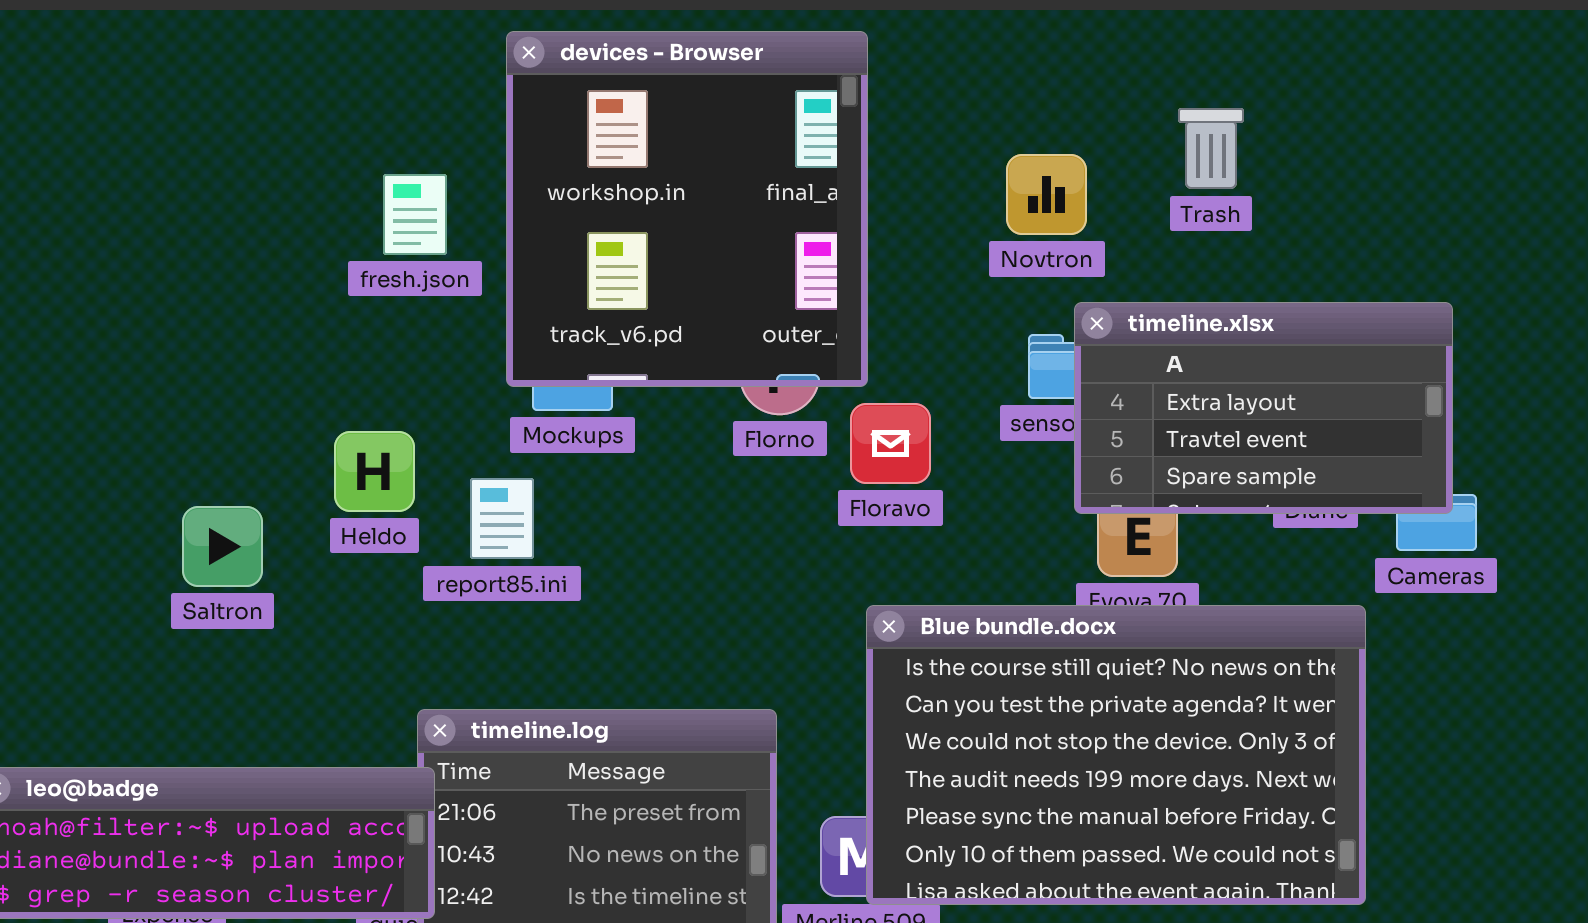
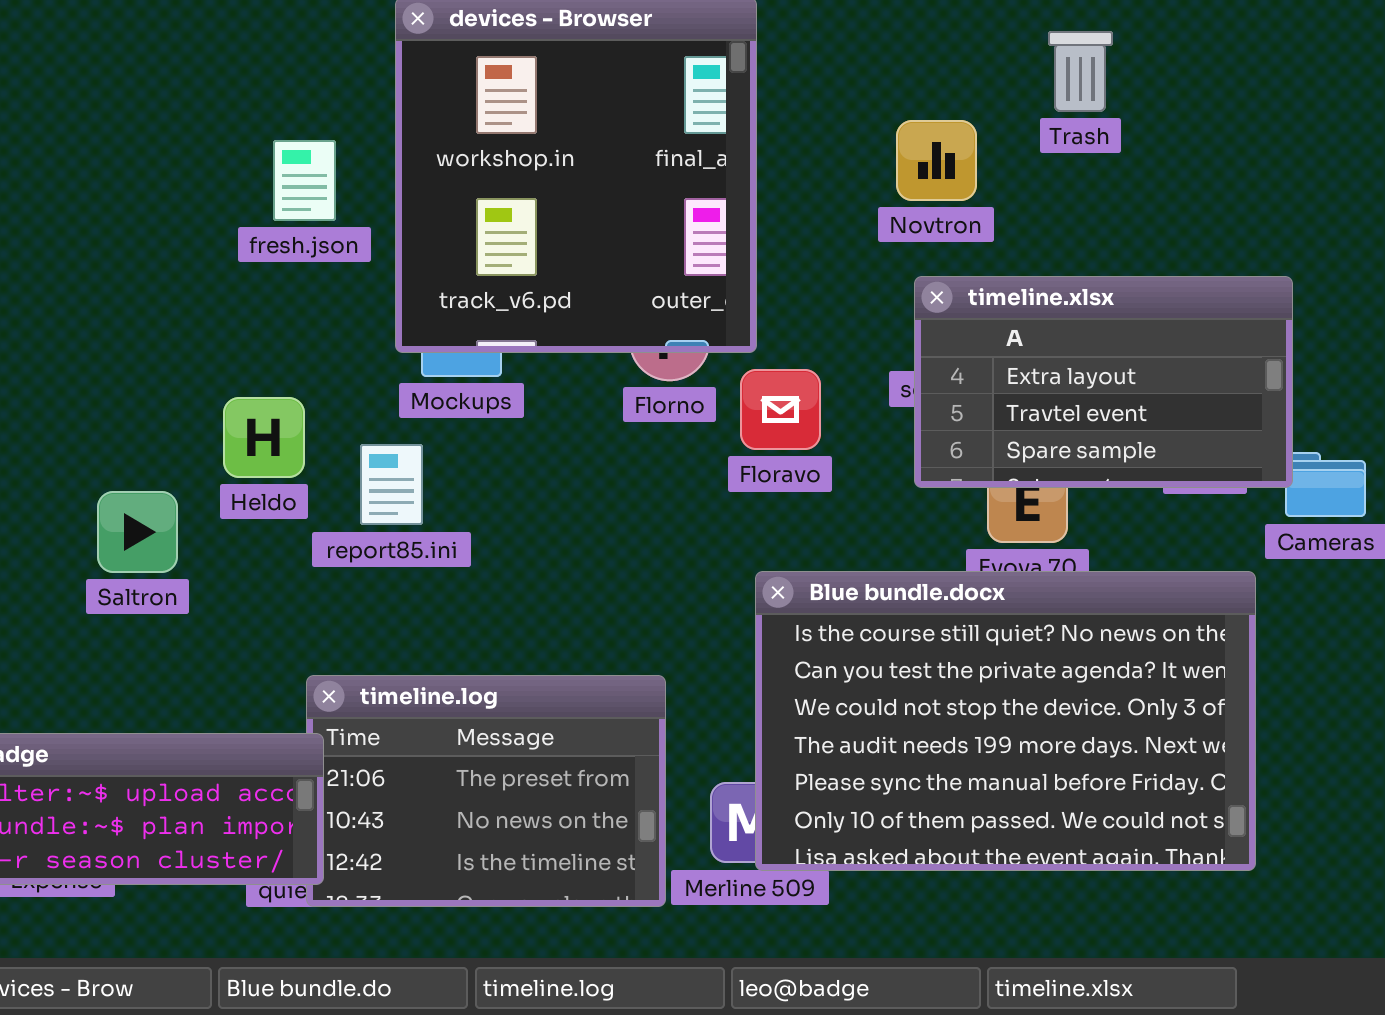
Trash: [1178,108,1244,189] -> [1048,31,1113,112], moved
timeline.xlsx: [1074,302,1453,514] -> [914,276,1293,488], moved
Saltron: [182,506,263,587] -> [97,491,178,573], moved

